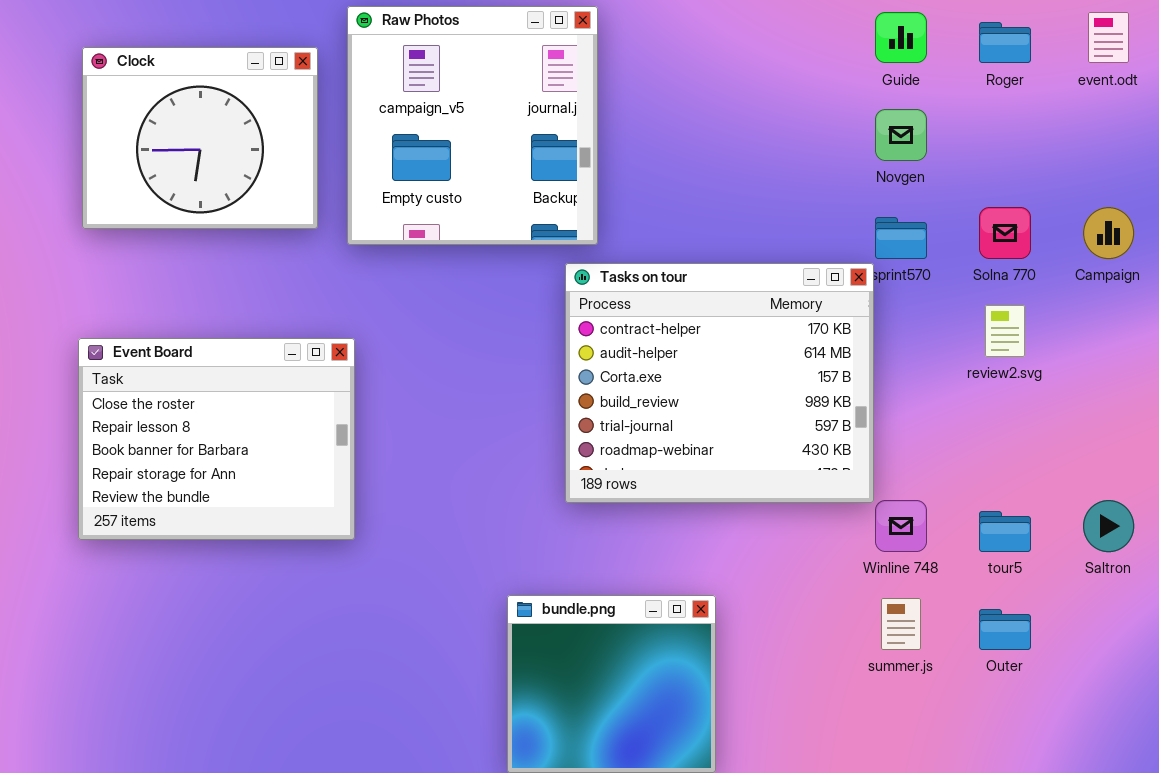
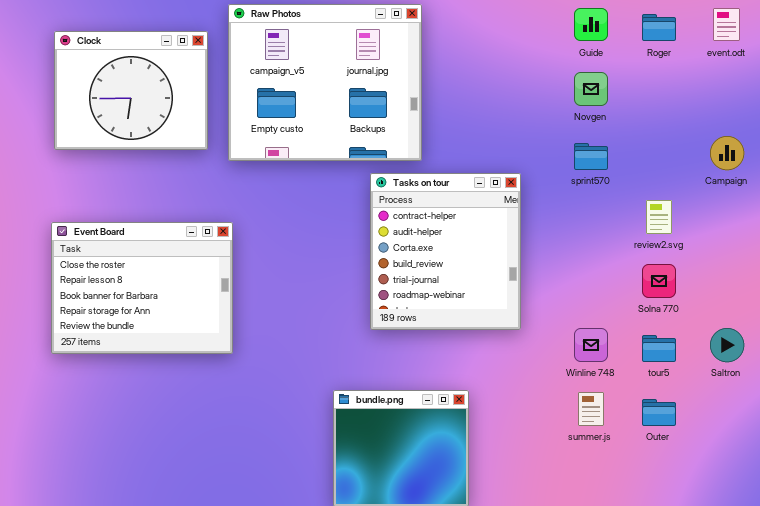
Raw Photos: [347,6,598,245] -> [228,4,422,161], resized
Solna 770: [979,207,1031,259] -> [642,264,676,298], moved
Tasks on tour: [565,263,874,503] -> [370,173,521,330], resized

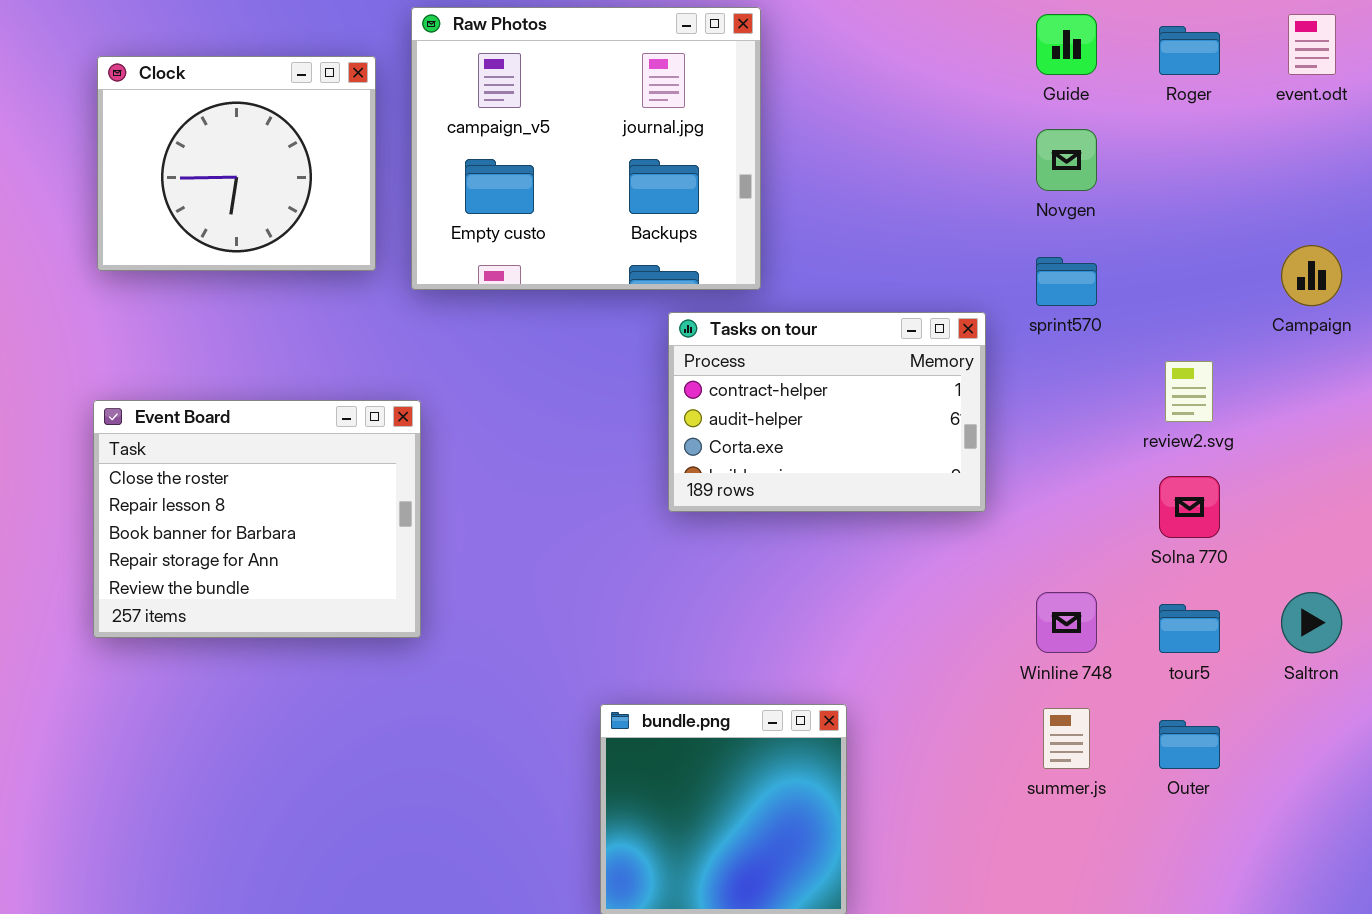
Tasks on tour: [370,173,521,330] -> [668,312,986,512], resized

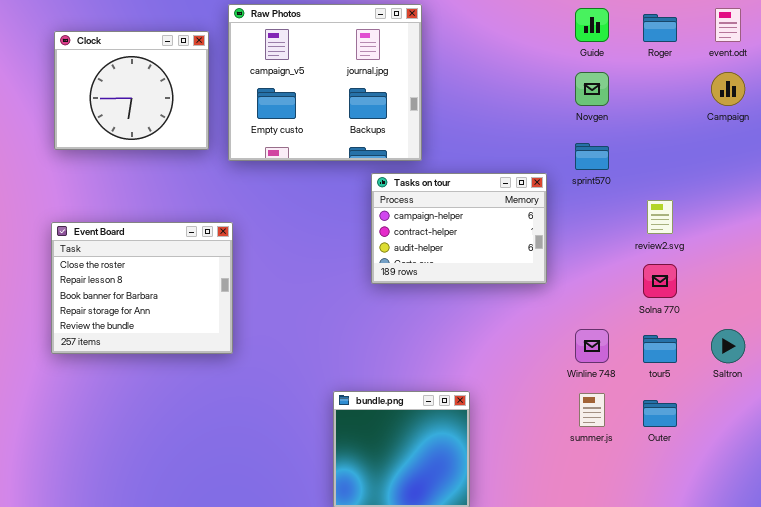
Campaign: [1281,245,1342,306] -> [711,72,745,106], moved
Tasks on tour: [668,312,986,512] -> [371,173,547,284], scrolled up 1 row

